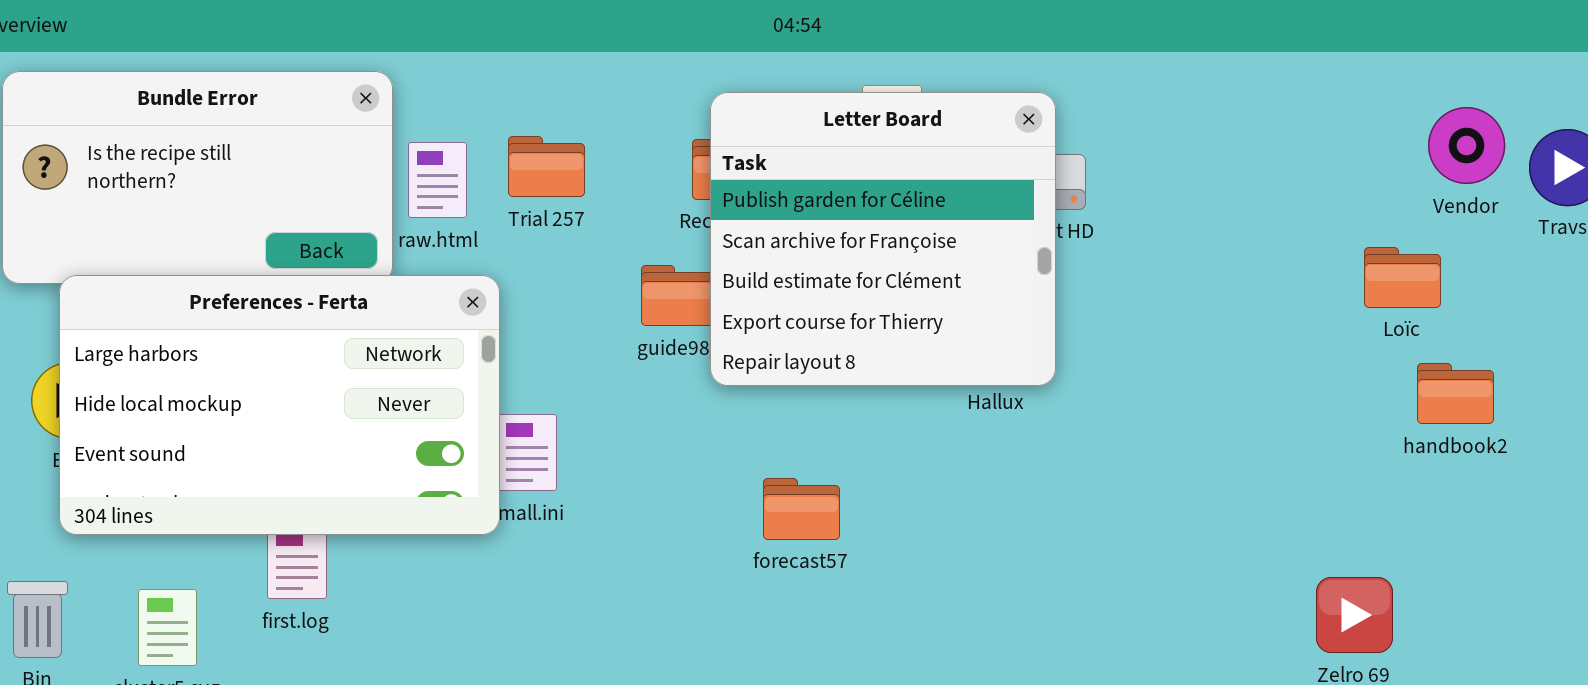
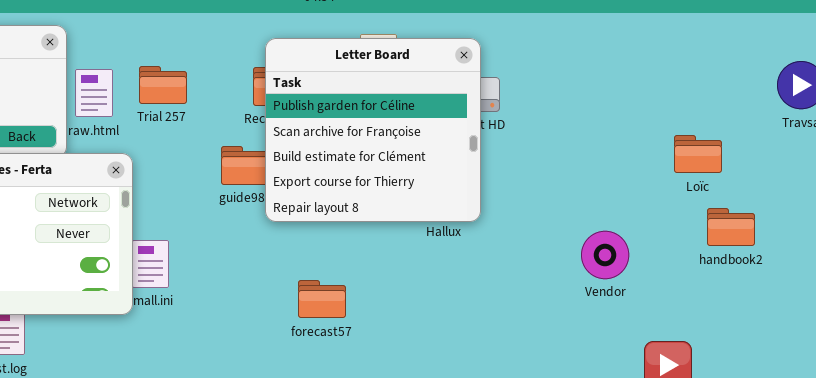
Vendor: [1428,107,1505,184] -> [581,231,629,279], moved

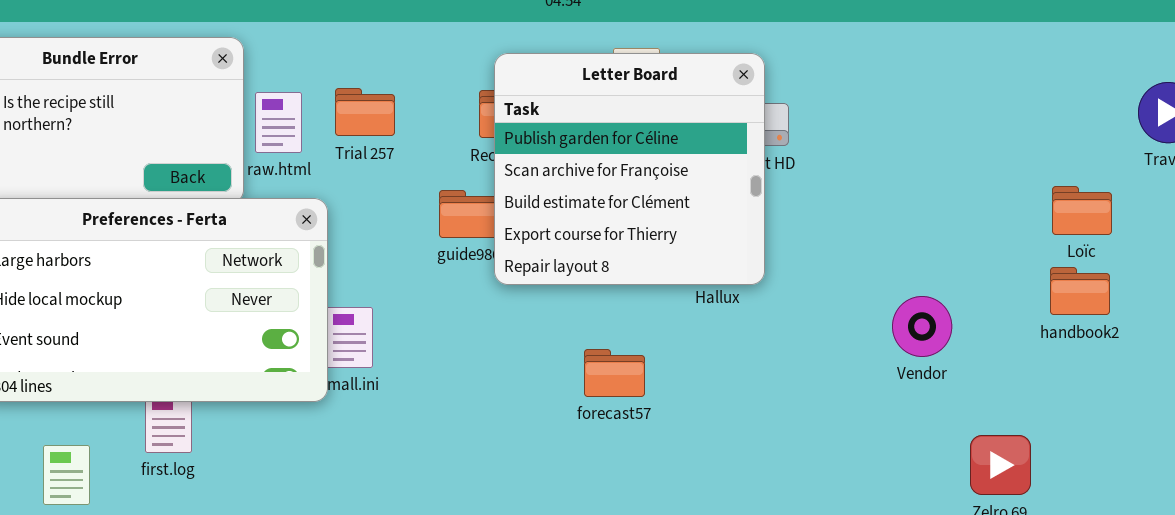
Loïc: [674,135,722,173] -> [1052,186,1112,235], moved
forecast57: [298,280,346,318] -> [584,349,645,397], moved

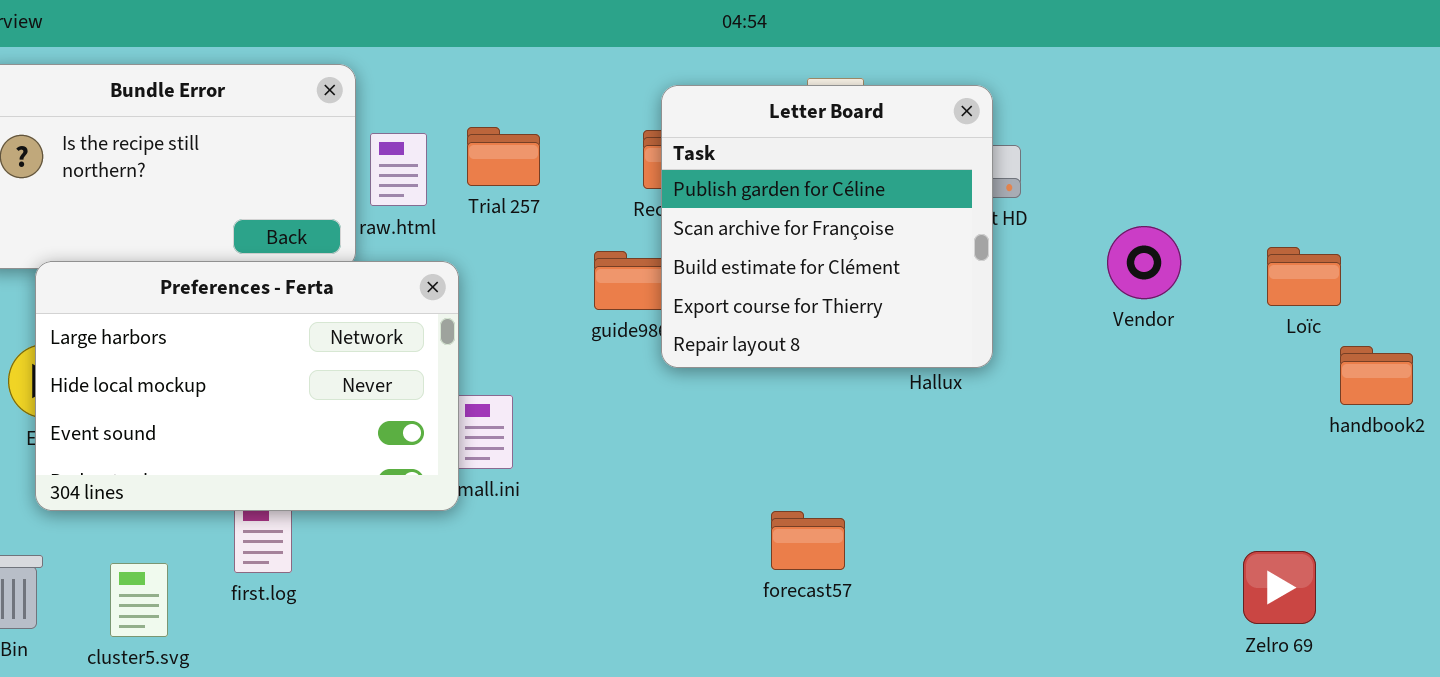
Loïc: [1052,186,1112,235] -> [1267,247,1341,306], moved
Vendor: [892,296,952,357] -> [1107,226,1181,299], moved
forecast57: [584,349,645,397] -> [771,511,845,570], moved

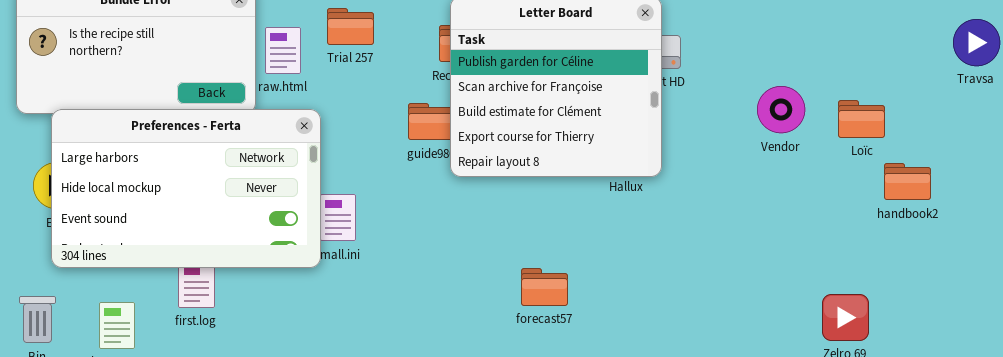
Trial 257: [467,127,540,186] -> [327,8,374,45], moved
Vendor: [1107,226,1181,299] -> [757,86,805,133], moved

